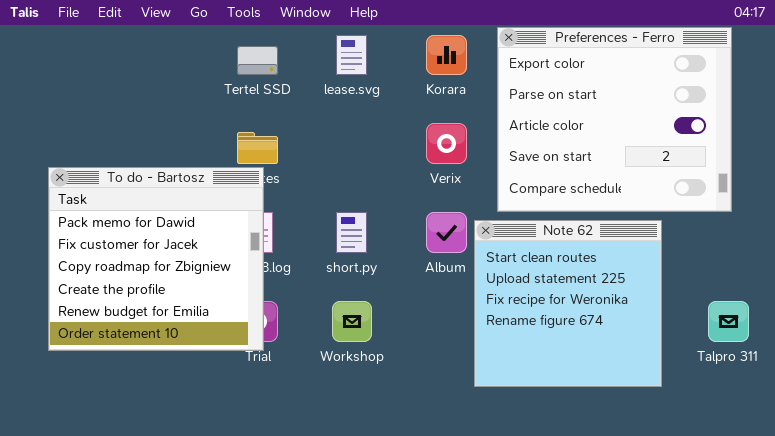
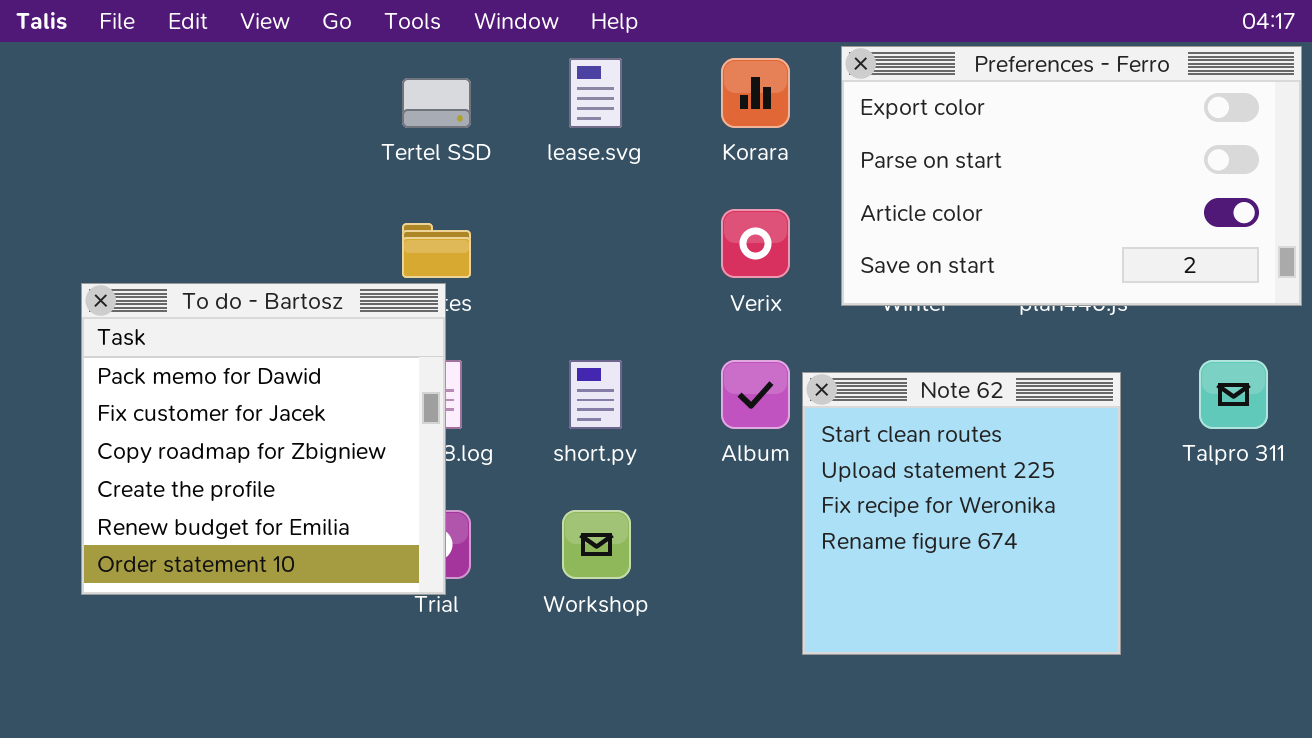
Preferences - Ferro: [497,27,732,212] -> [841,46,1302,306], resized
Talpro 311: [708,301,749,342] -> [1199,360,1268,429], moved

